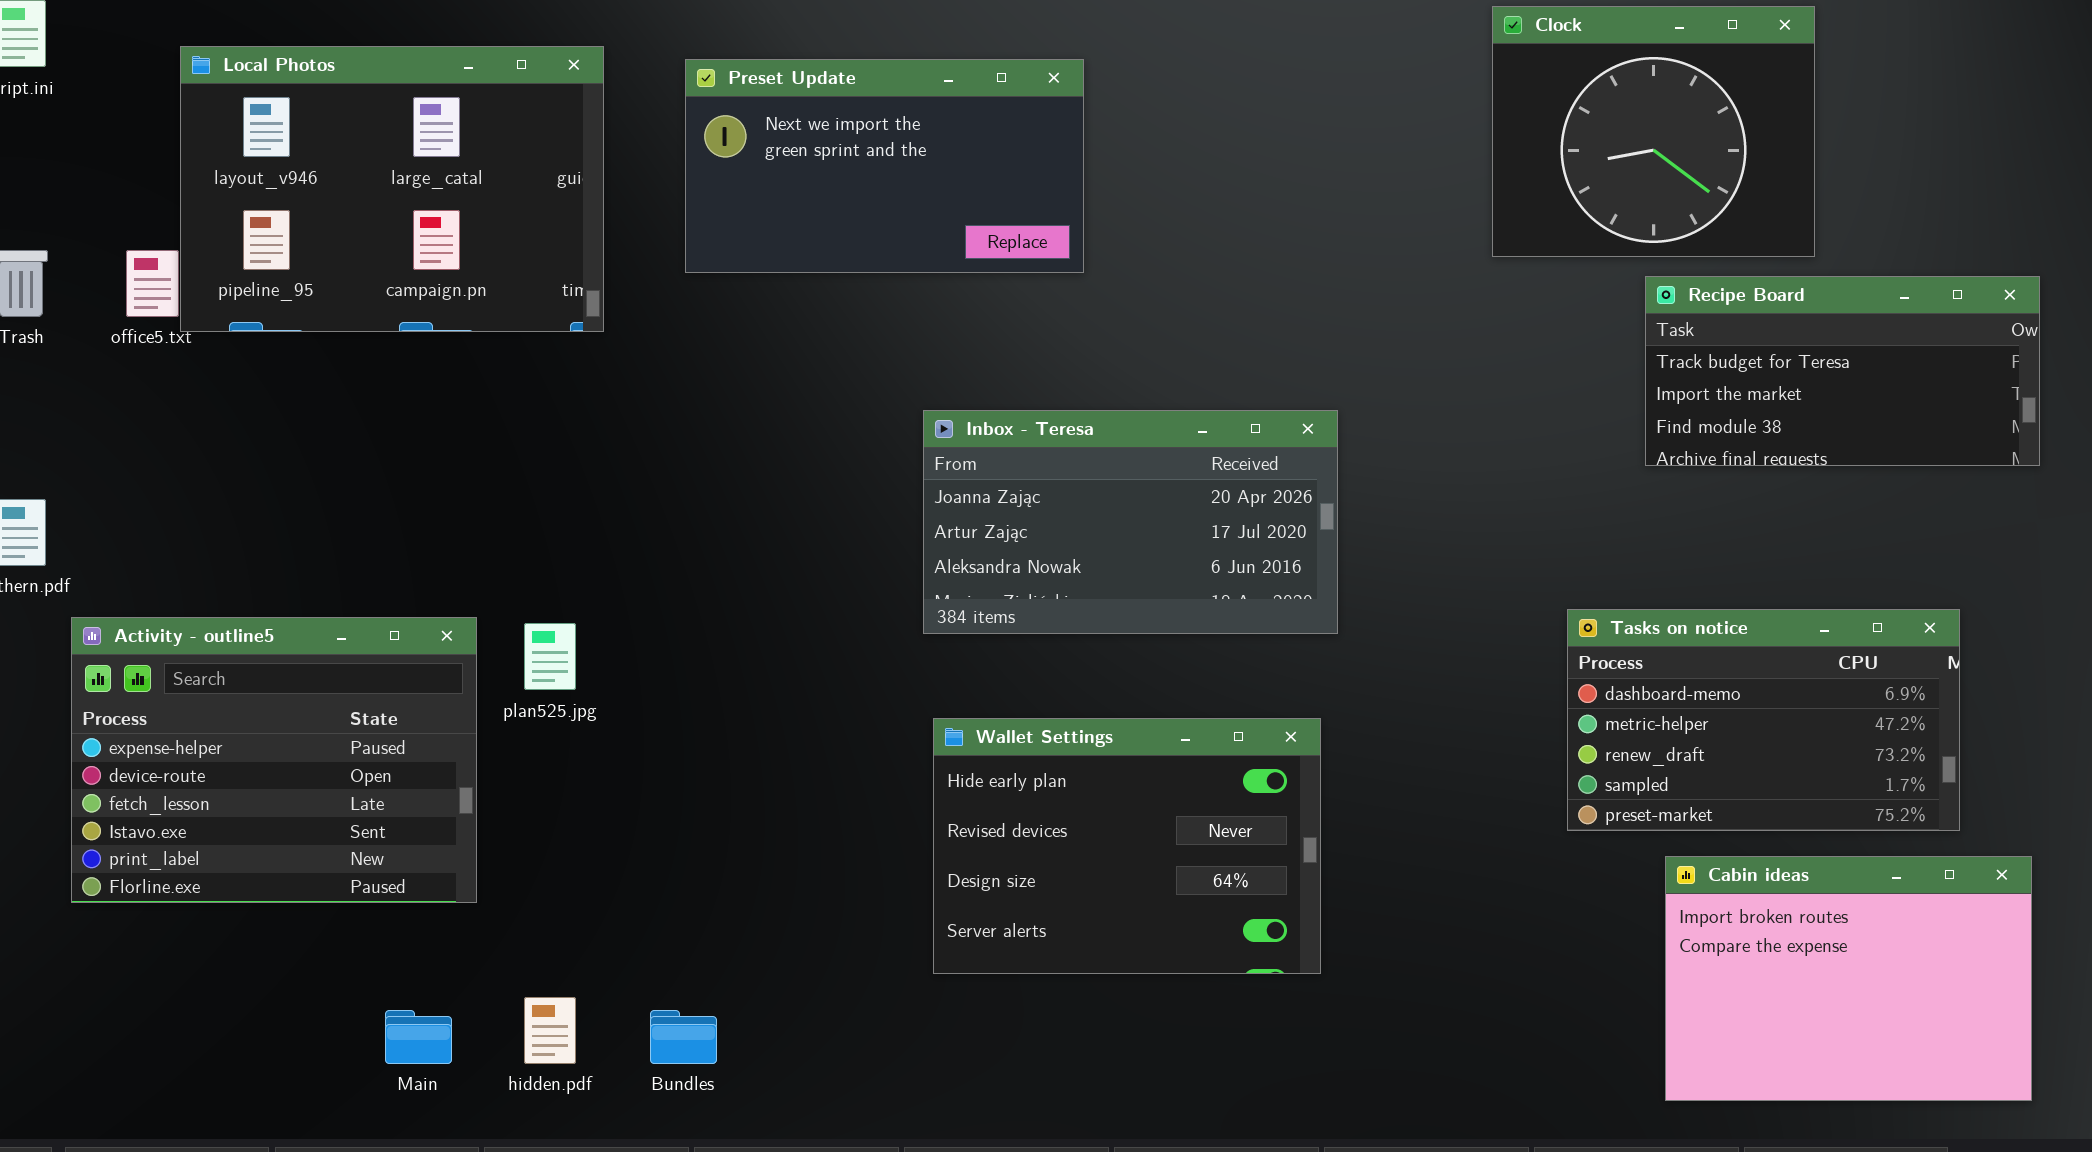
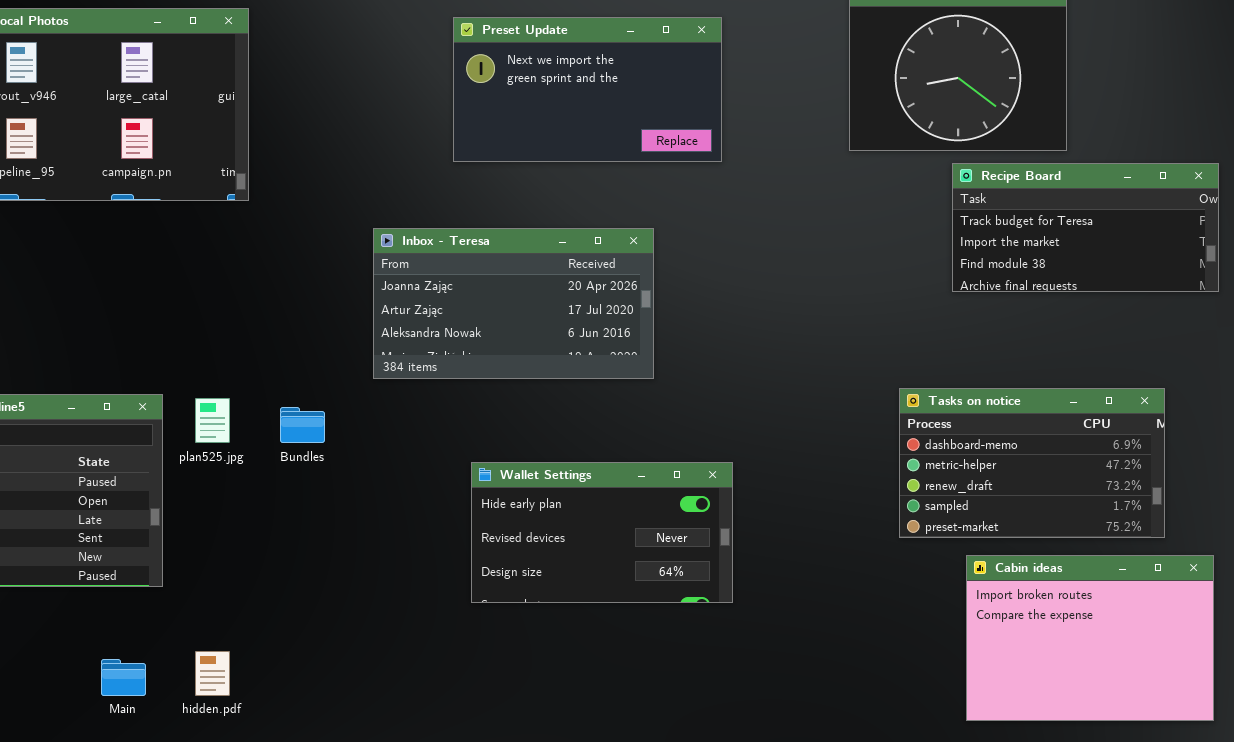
Preset Update: [685,59,1084,273] -> [453,17,722,162], moved
Inbox - Teresa: [923,410,1338,634] -> [373,228,654,379], moved
Wallet Settings: [933,718,1321,974] -> [471,462,733,603], resized
Bundles: [650,1010,717,1064] -> [280,407,325,443], moved

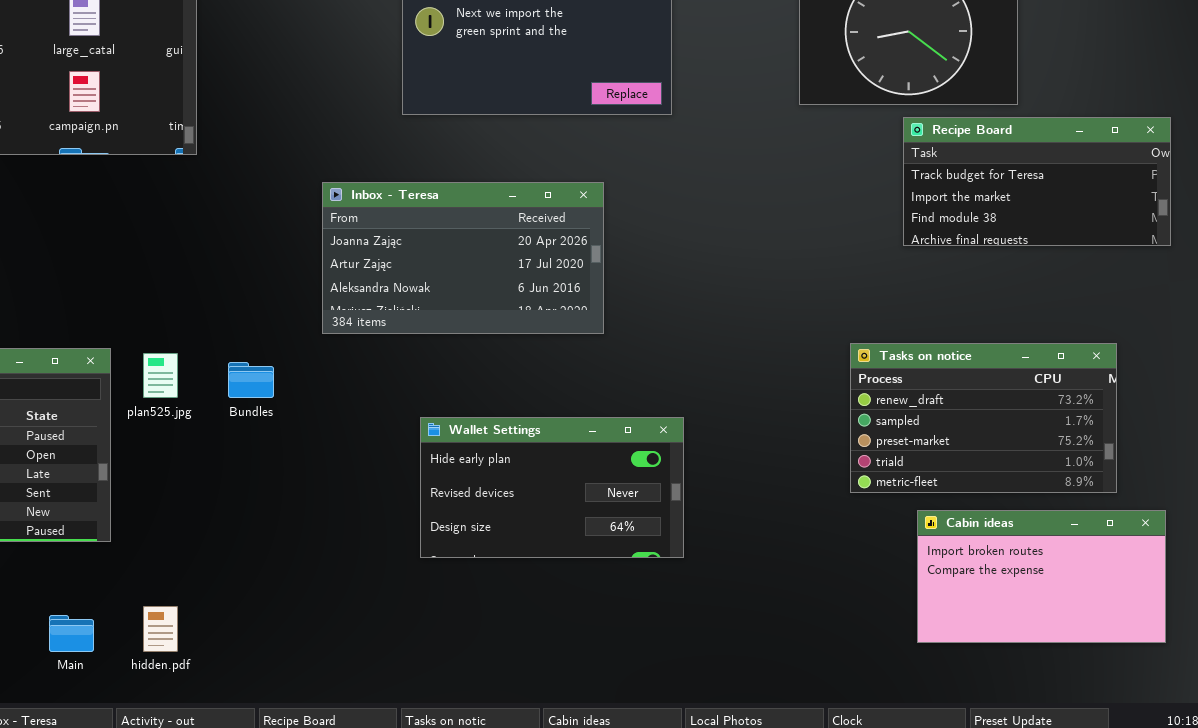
Tasks on notice: [899,388,1165,538] -> [850,343,1117,493], scrolled down 2 rows
Cabin ideas: [966,555,1214,721] -> [917,510,1166,643], resized

